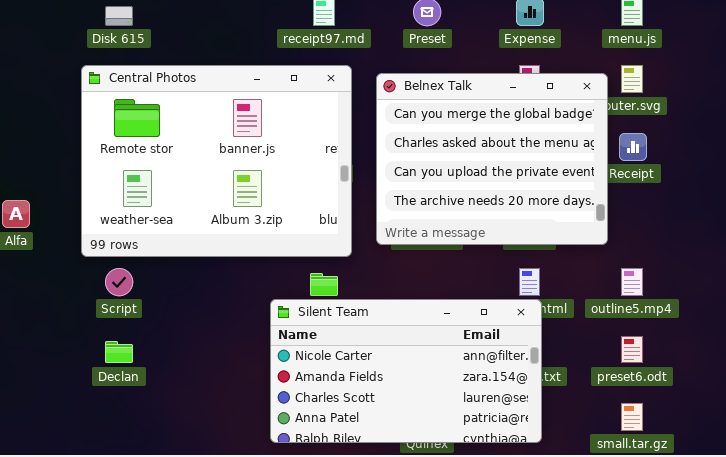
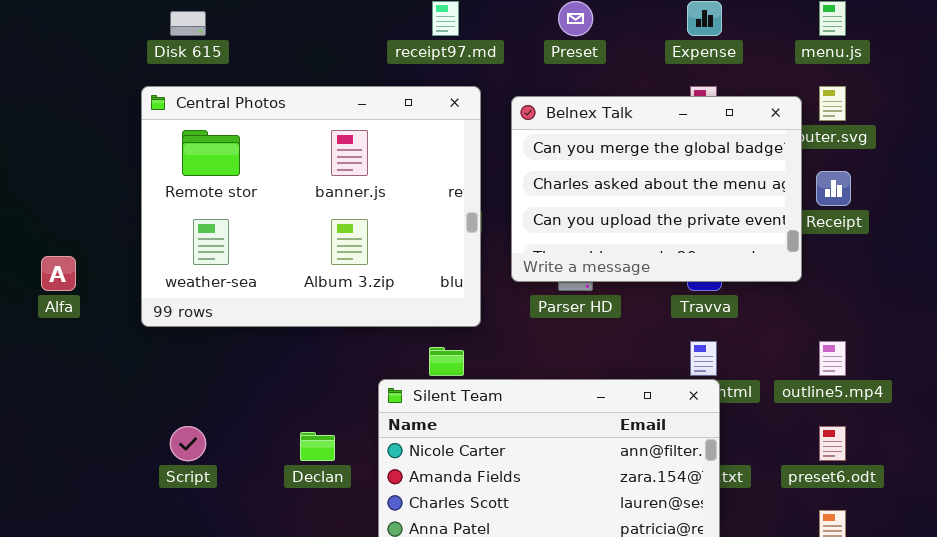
Belnex Talk: [376,73,608,245] -> [511,96,802,282], resized
Script: [105,268,133,296] -> [170,426,206,461], moved
Declan: [105,341,133,363] -> [300,432,335,461], moved

